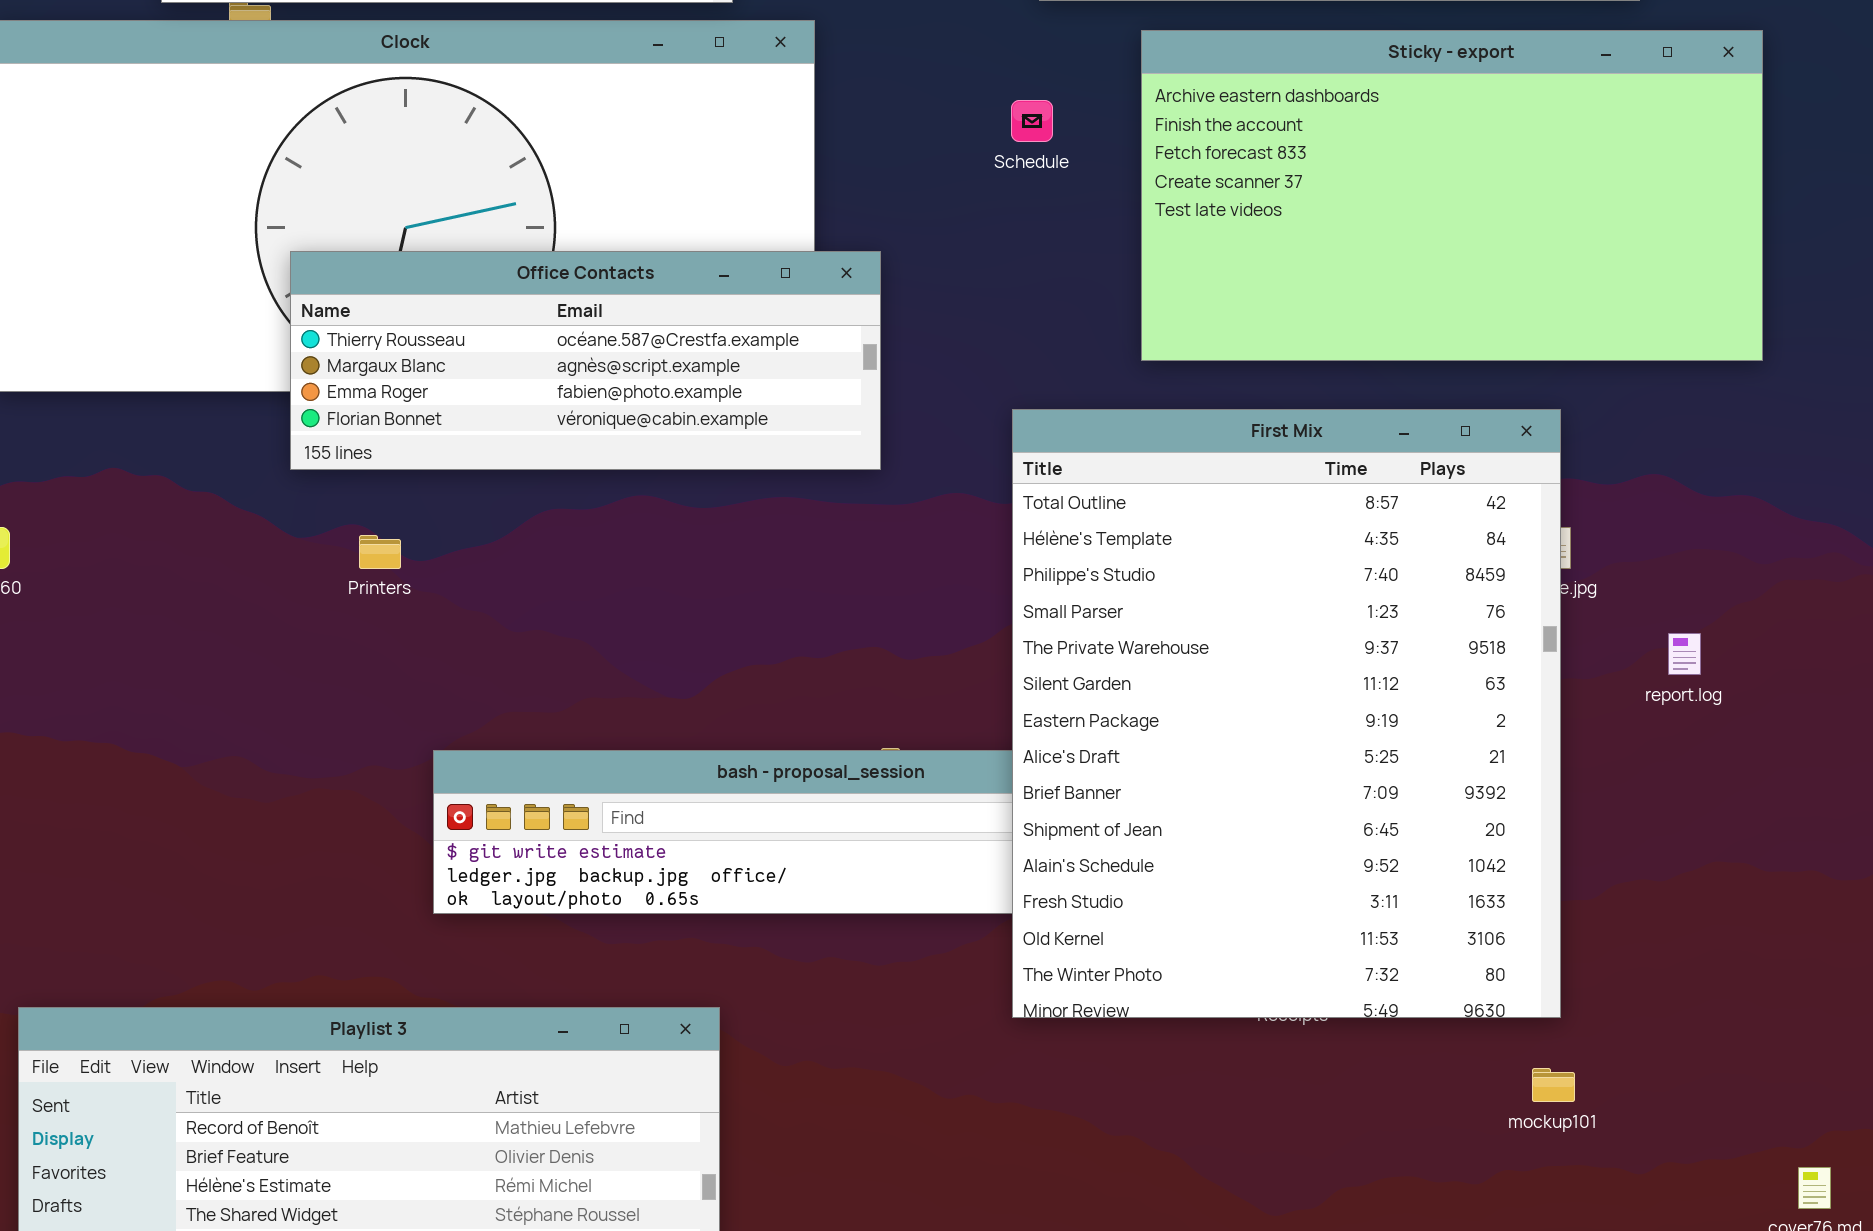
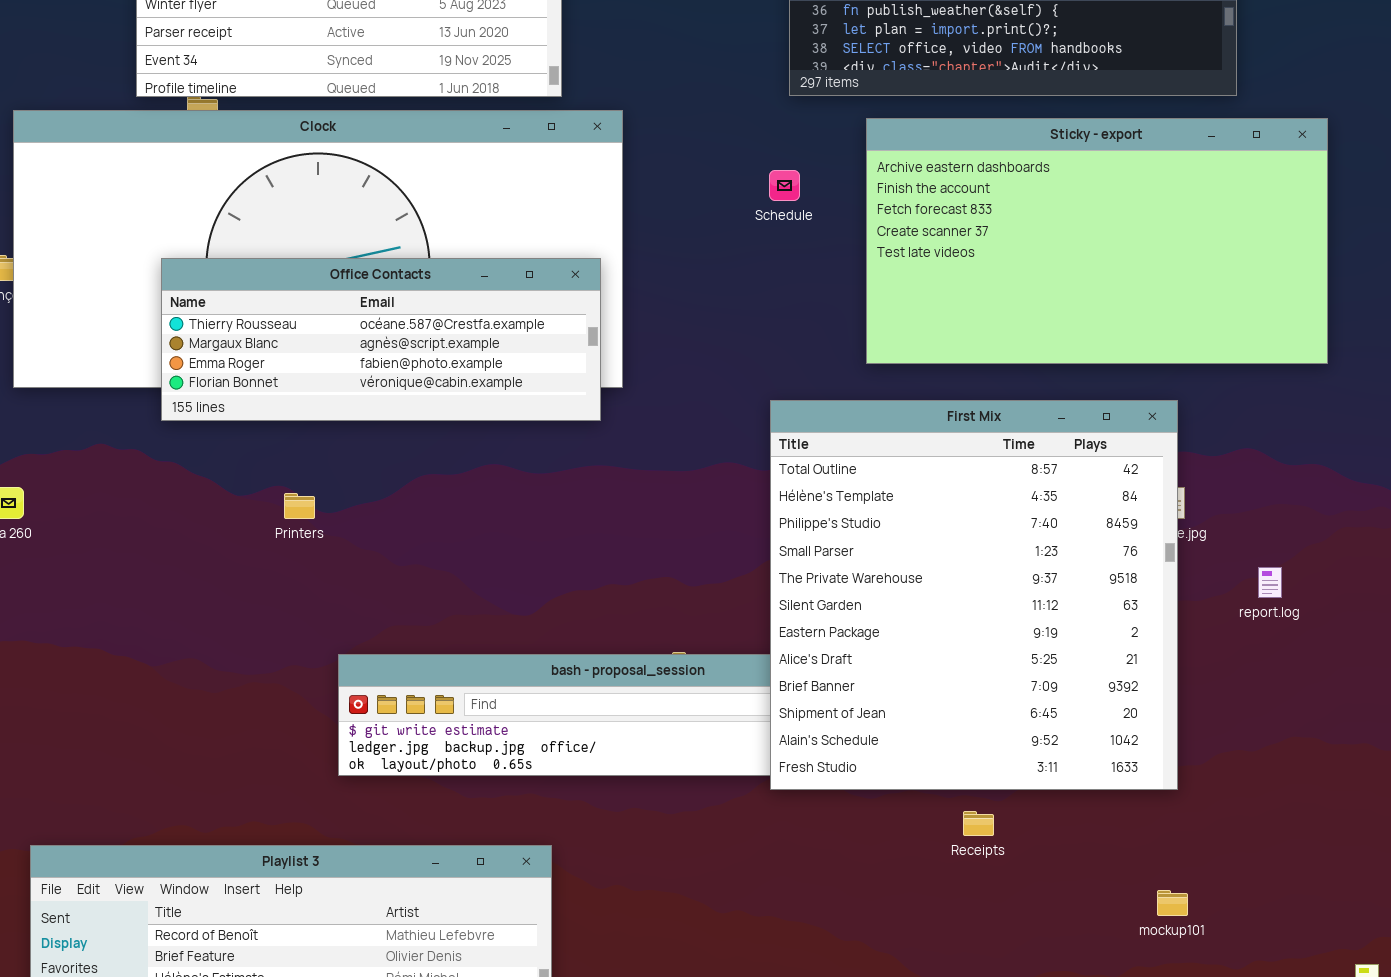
Office Contacts: [290,251,881,470] -> [161,258,601,421], moved
First Mix: [1012,409,1561,1018] -> [770,400,1178,790], resized

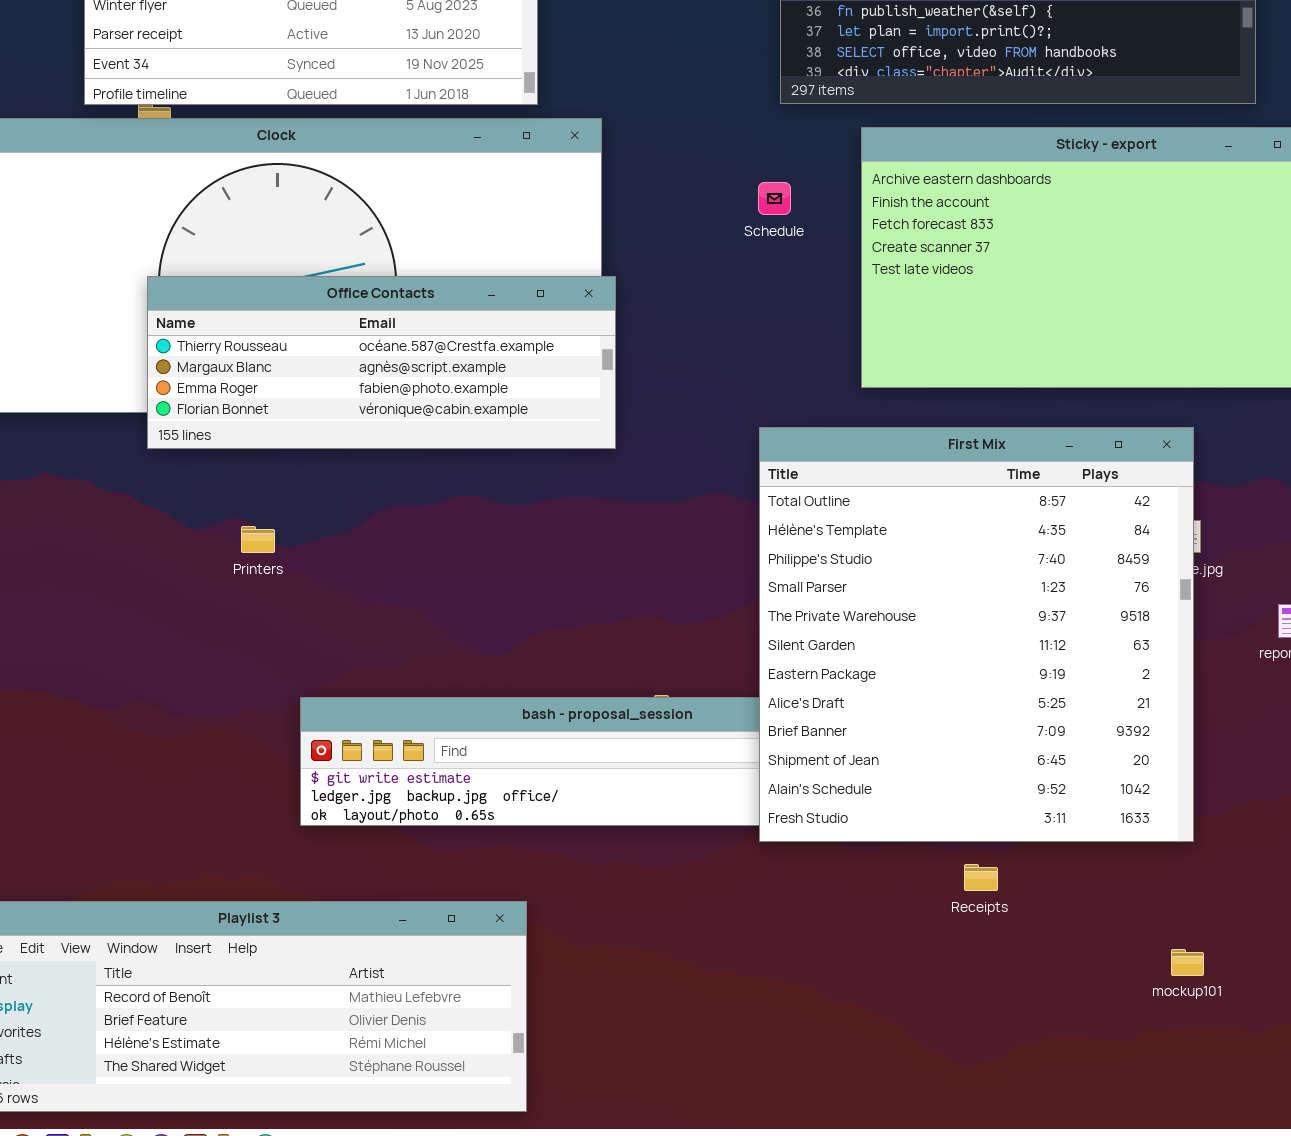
Office Contacts: [161,258,601,421] -> [147,276,616,449], moved

